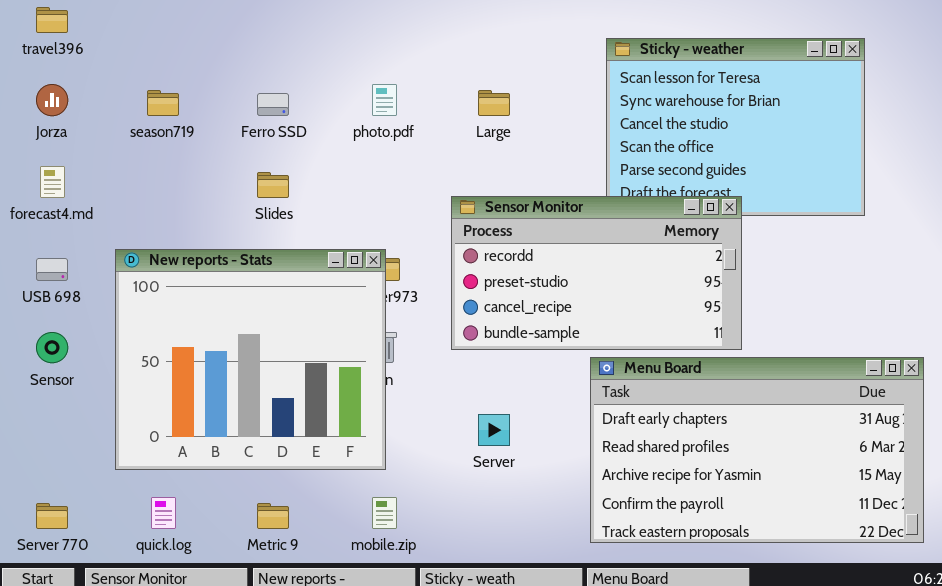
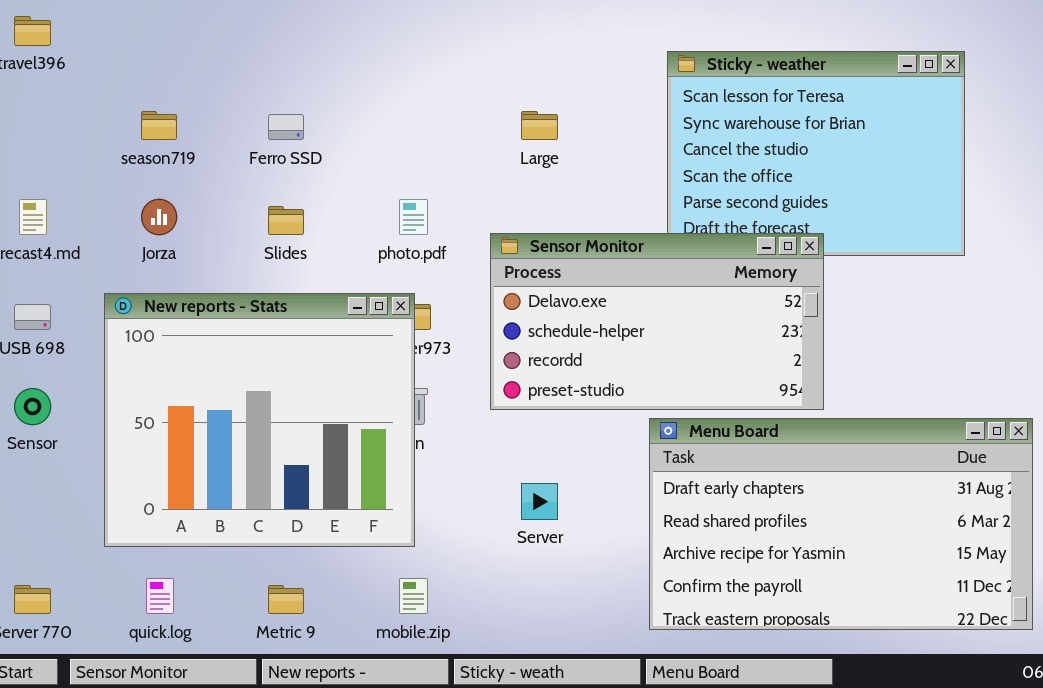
Jorza: [36,84,68,116] -> [141,199,177,235], moved
photo.pdf: [372,84,397,116] -> [399,199,428,235], moved
Sensor Monitor: [451,196,742,350] -> [490,233,824,410], scrolled up 2 rows

